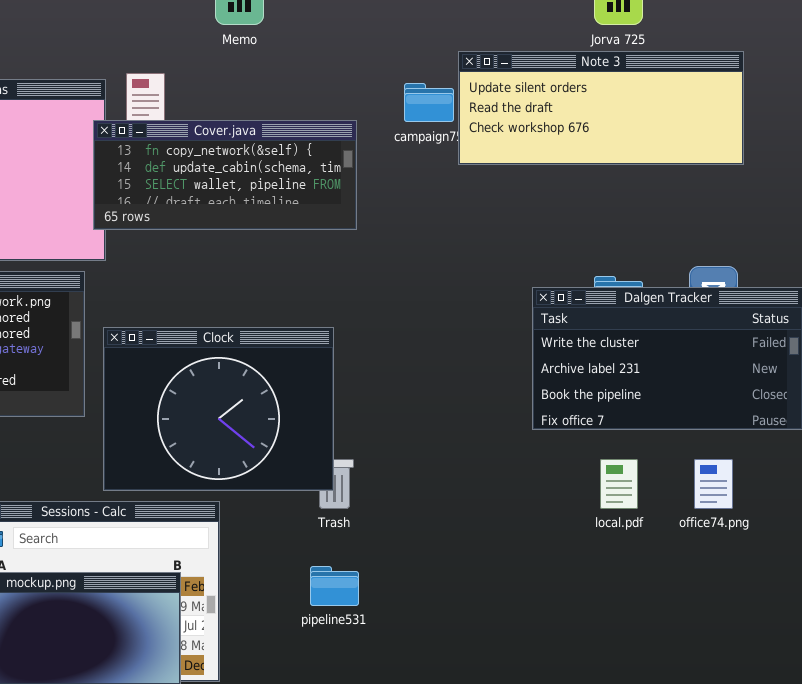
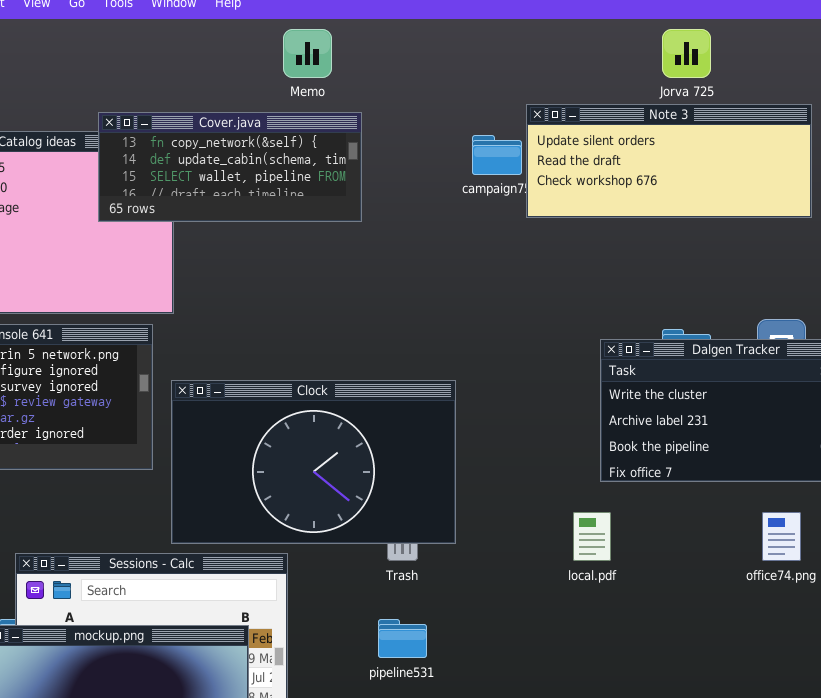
Cover.java: [93,120,357,230] -> [98,112,362,222], moved
Clock: [103,327,334,491] -> [171,380,456,544], resized
local.pdf: [600,459,638,509] -> [573,512,611,561], moved

